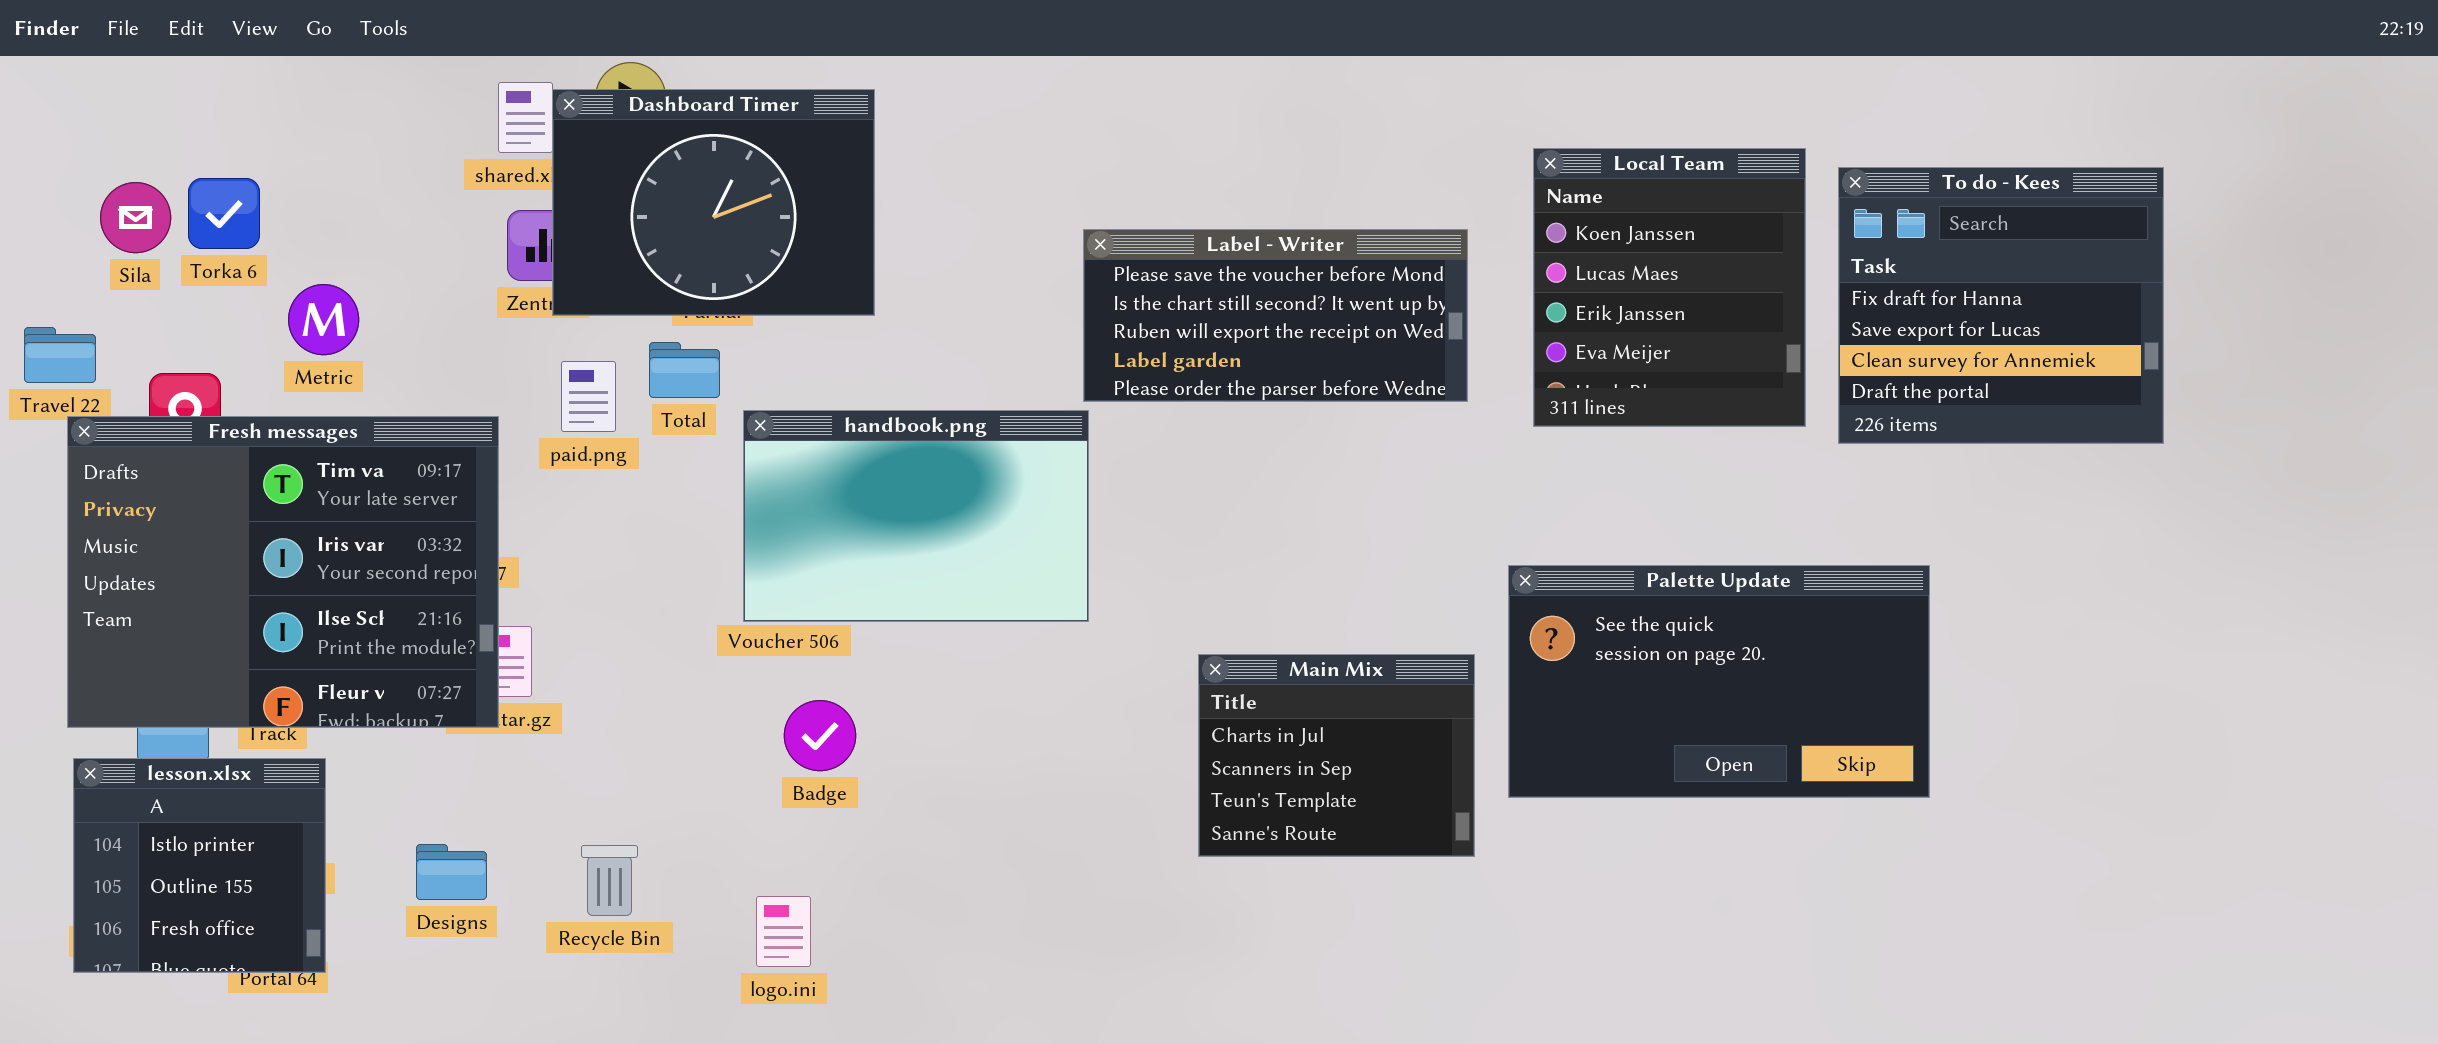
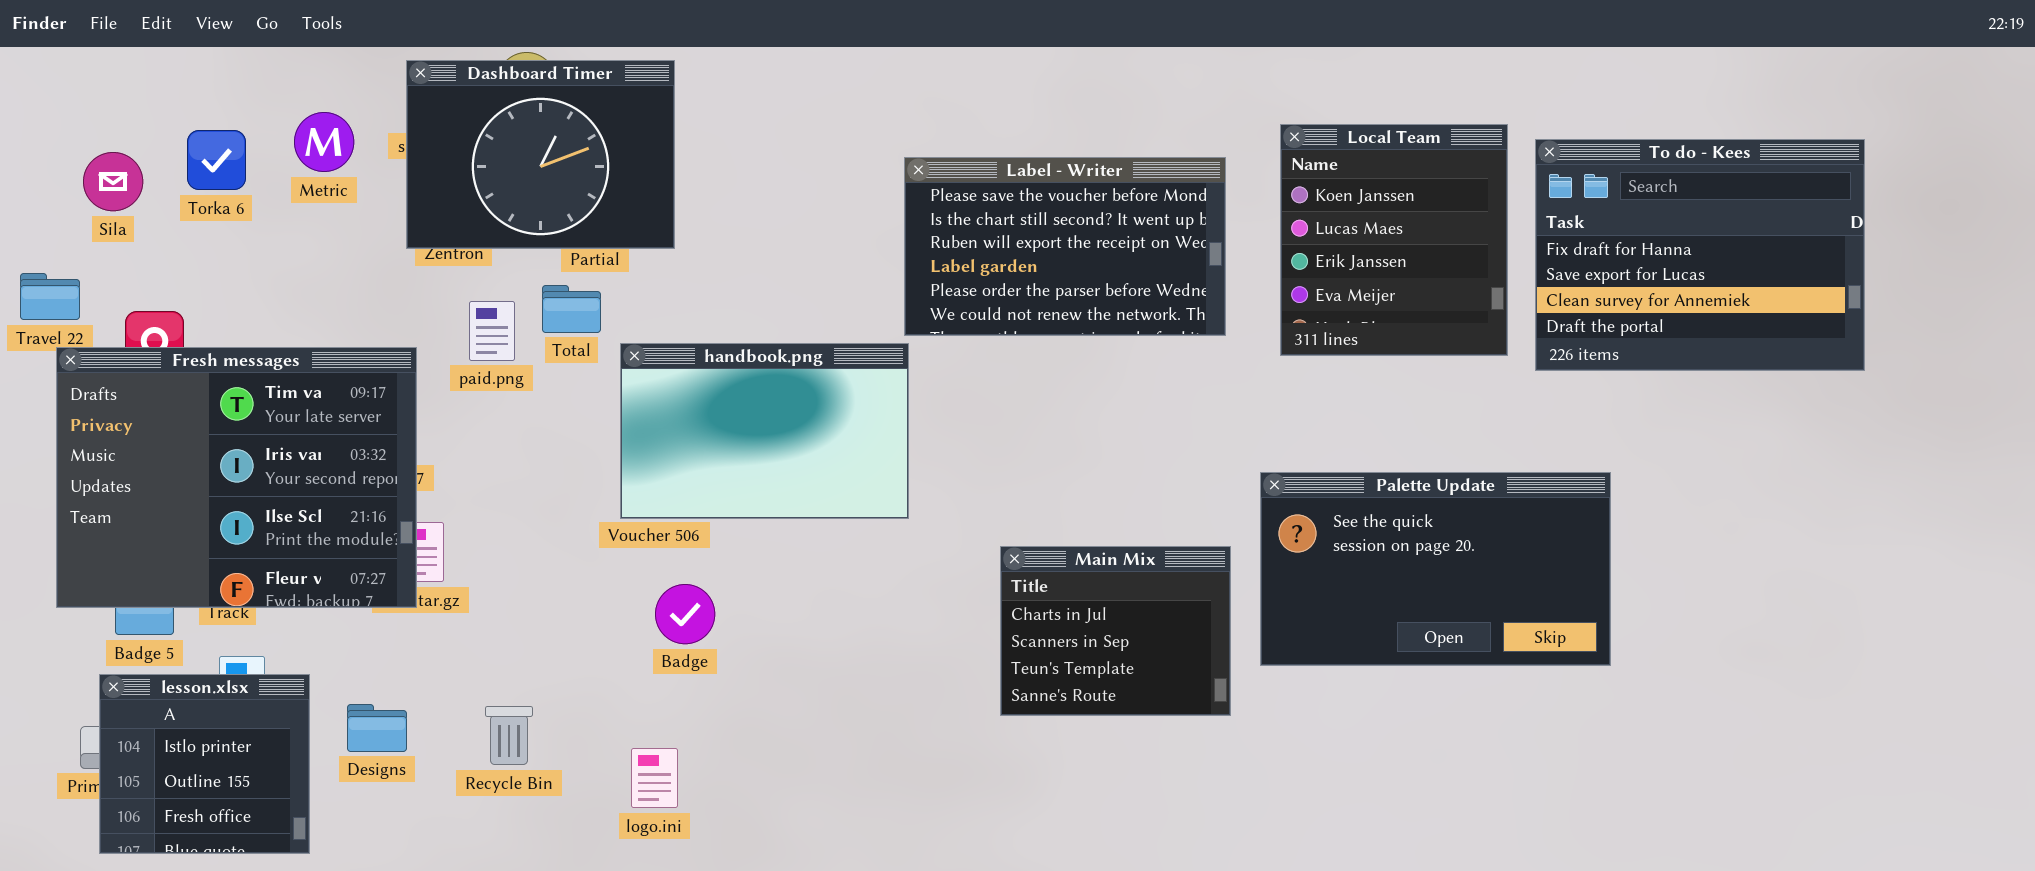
Dashboard Timer: [552,89,875,316] -> [406,60,675,249], moved
To do - Kees: [1838,167,2164,444] -> [1535,139,1865,371], resized
Torka 6: [188,178,260,249] -> [187,130,246,190], moved
Label - Writer: [1083,229,1468,402] -> [904,157,1226,336], resized
Metric: [288,284,359,355] -> [294,112,354,172], moved
lesson.xlsx: [73,758,326,973] -> [99,674,310,854], moved

